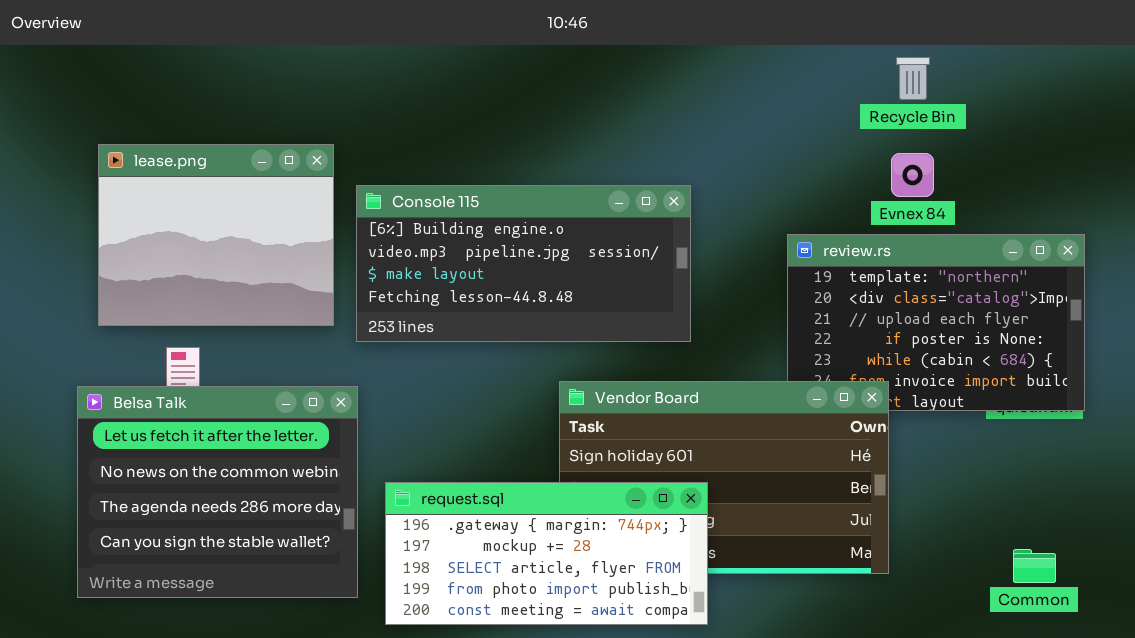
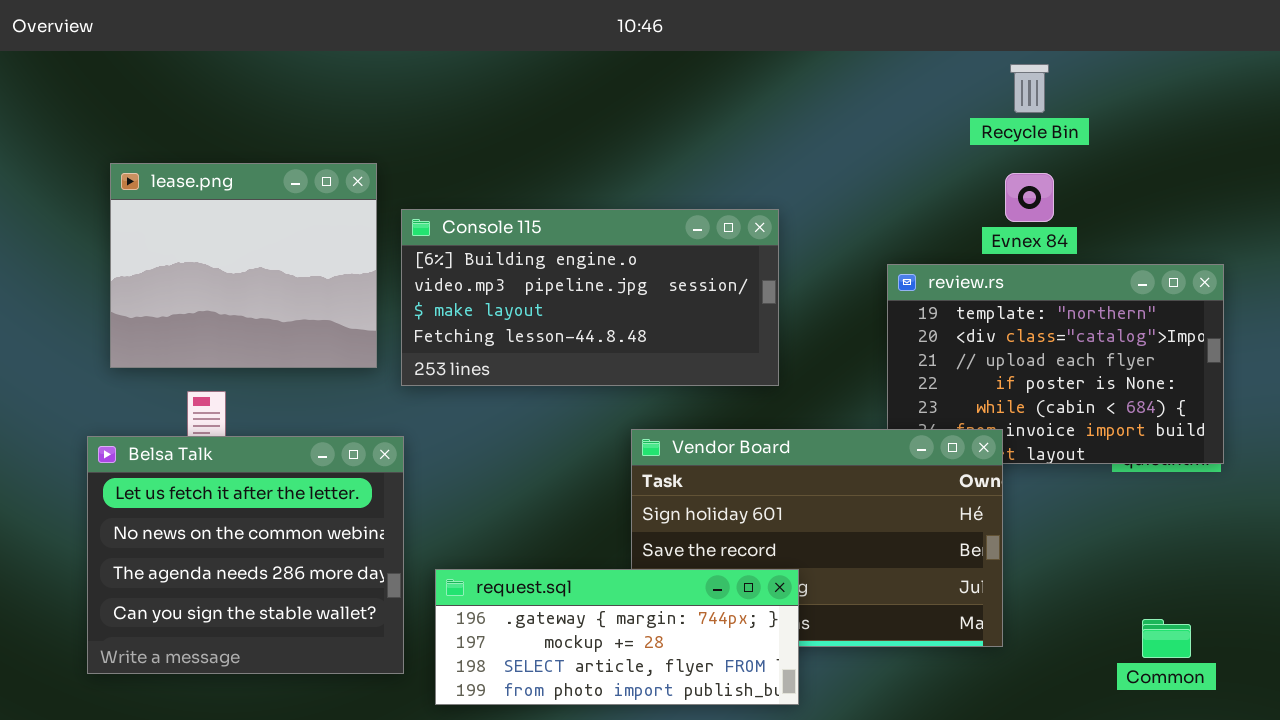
request.sql: [385,482,708,625] -> [435,569,799,705], resized

